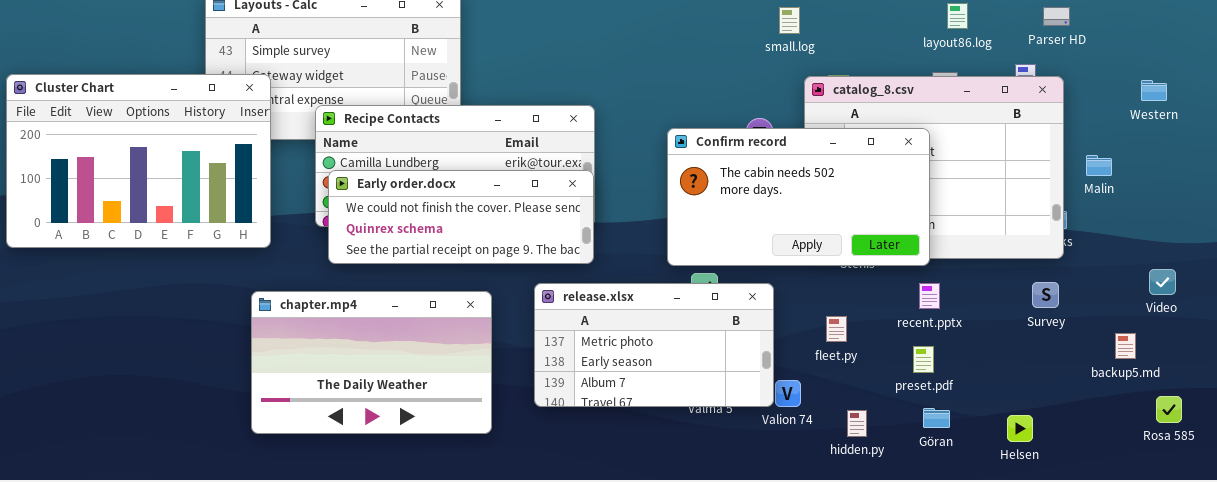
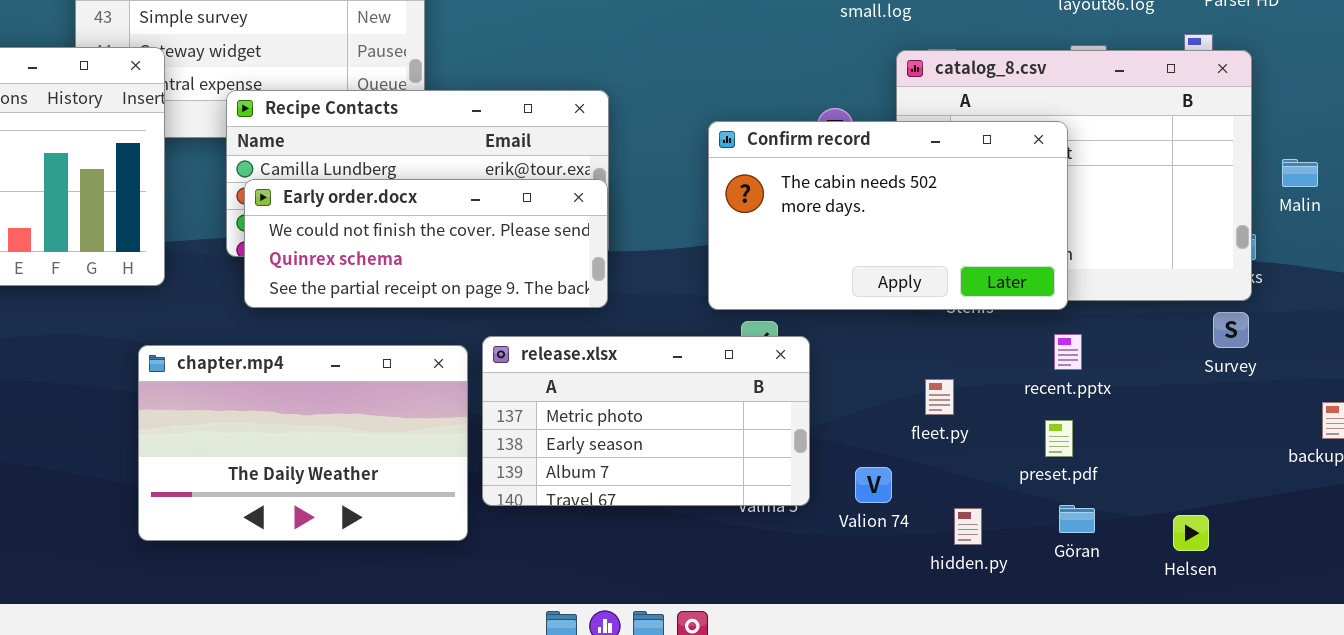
Survey: [1032,282,1059,308] -> [1213,312,1249,348], moved
release.xlsx: [534,283,774,407] -> [482,336,810,506], moved

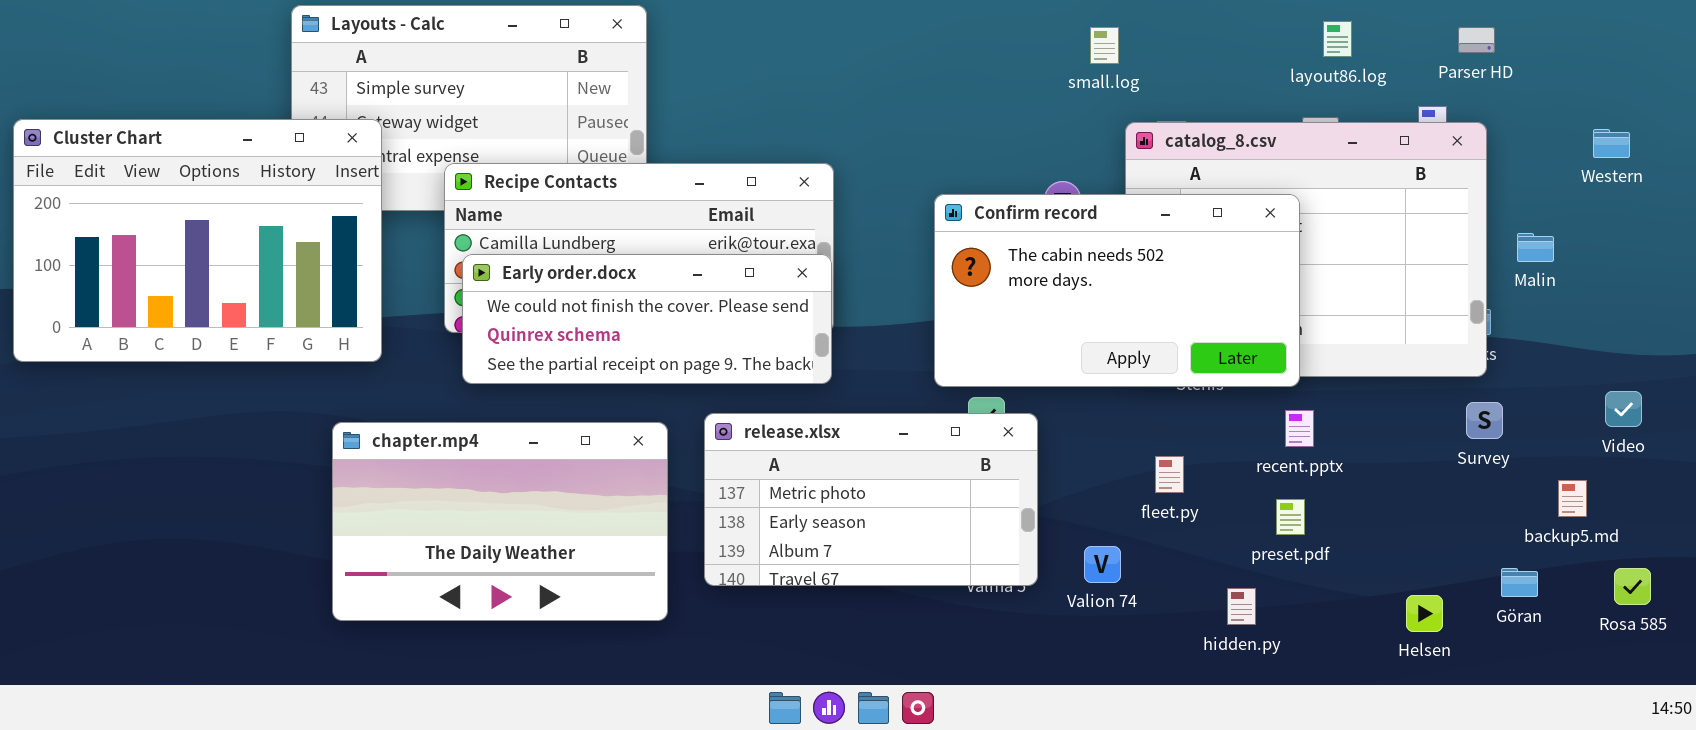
Survey: [1213,312,1249,348] -> [1466,402,1503,439], moved
chapter.mp4: [138,345,468,541] -> [332,422,668,621], moved
Göran: [1059,505,1095,533] -> [1501,568,1538,597], moved
hidden.py: [954,508,982,545] -> [1227,588,1256,625], moved

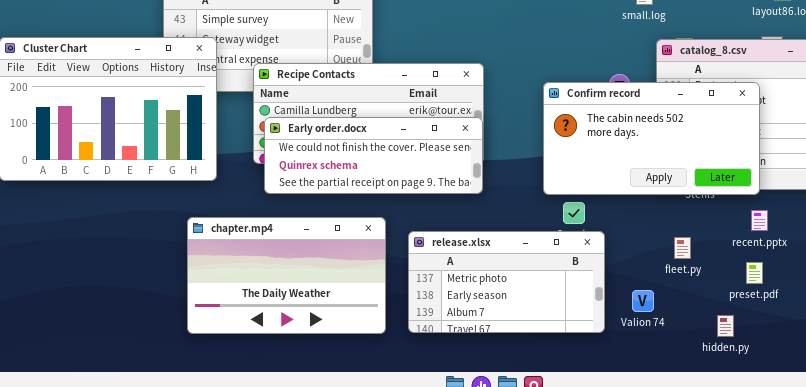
release.xlsx: [704,413,1038,586] -> [408,231,605,333], moved

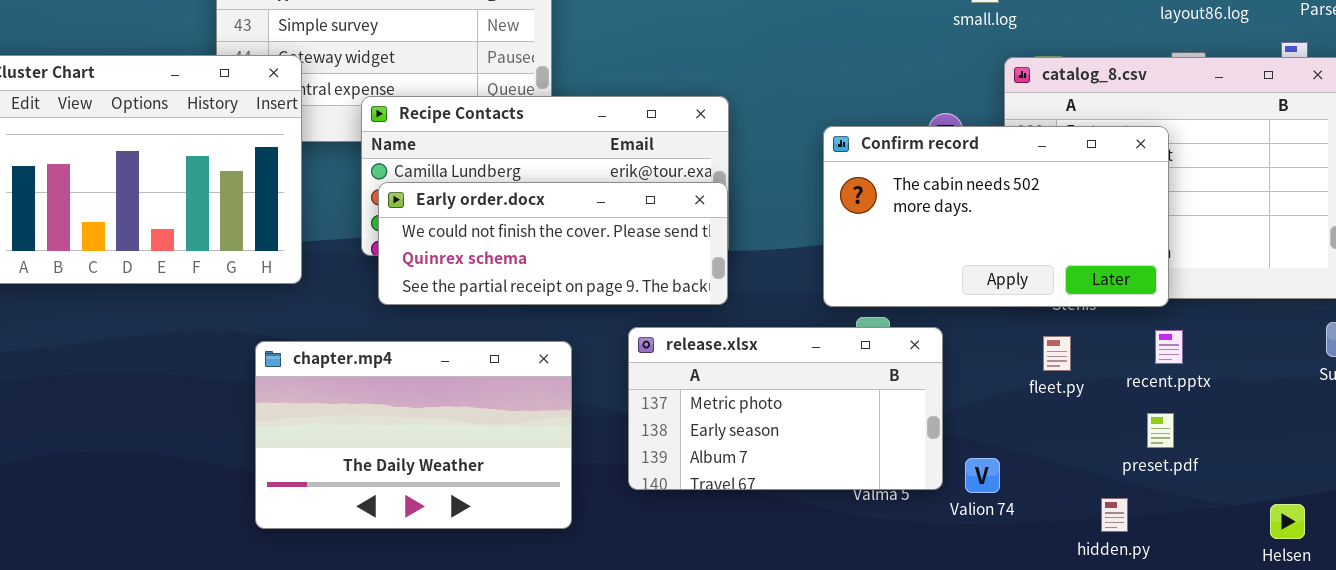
release.xlsx: [408,231,605,333] -> [628,327,943,490], moved
fleet.py: [674,237,691,259] -> [1043,336,1071,371], moved

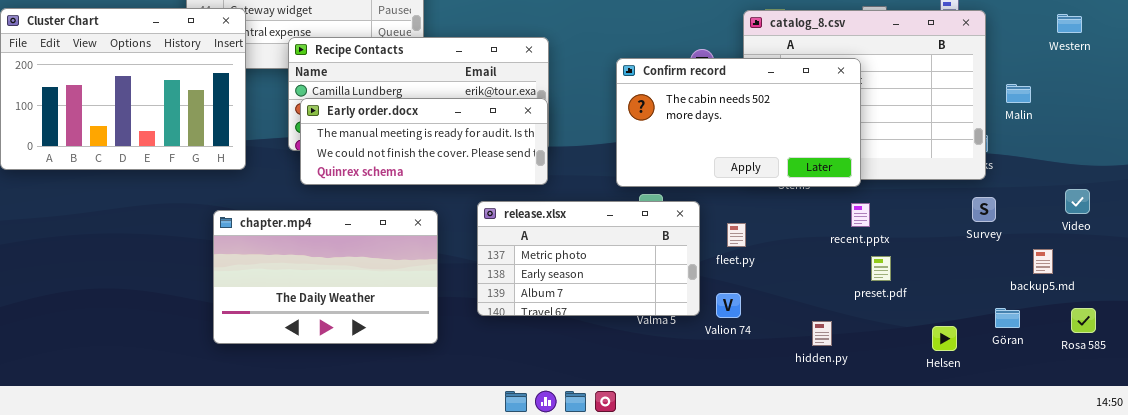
Early order.docx: [378,182,728,305] -> [300,98,548,185], scrolled up 1 row
fleet.py: [1043,336,1071,371] -> [727,223,746,247], moved
preset.pdf: [1147,413,1174,448] -> [871,256,891,281], moved

